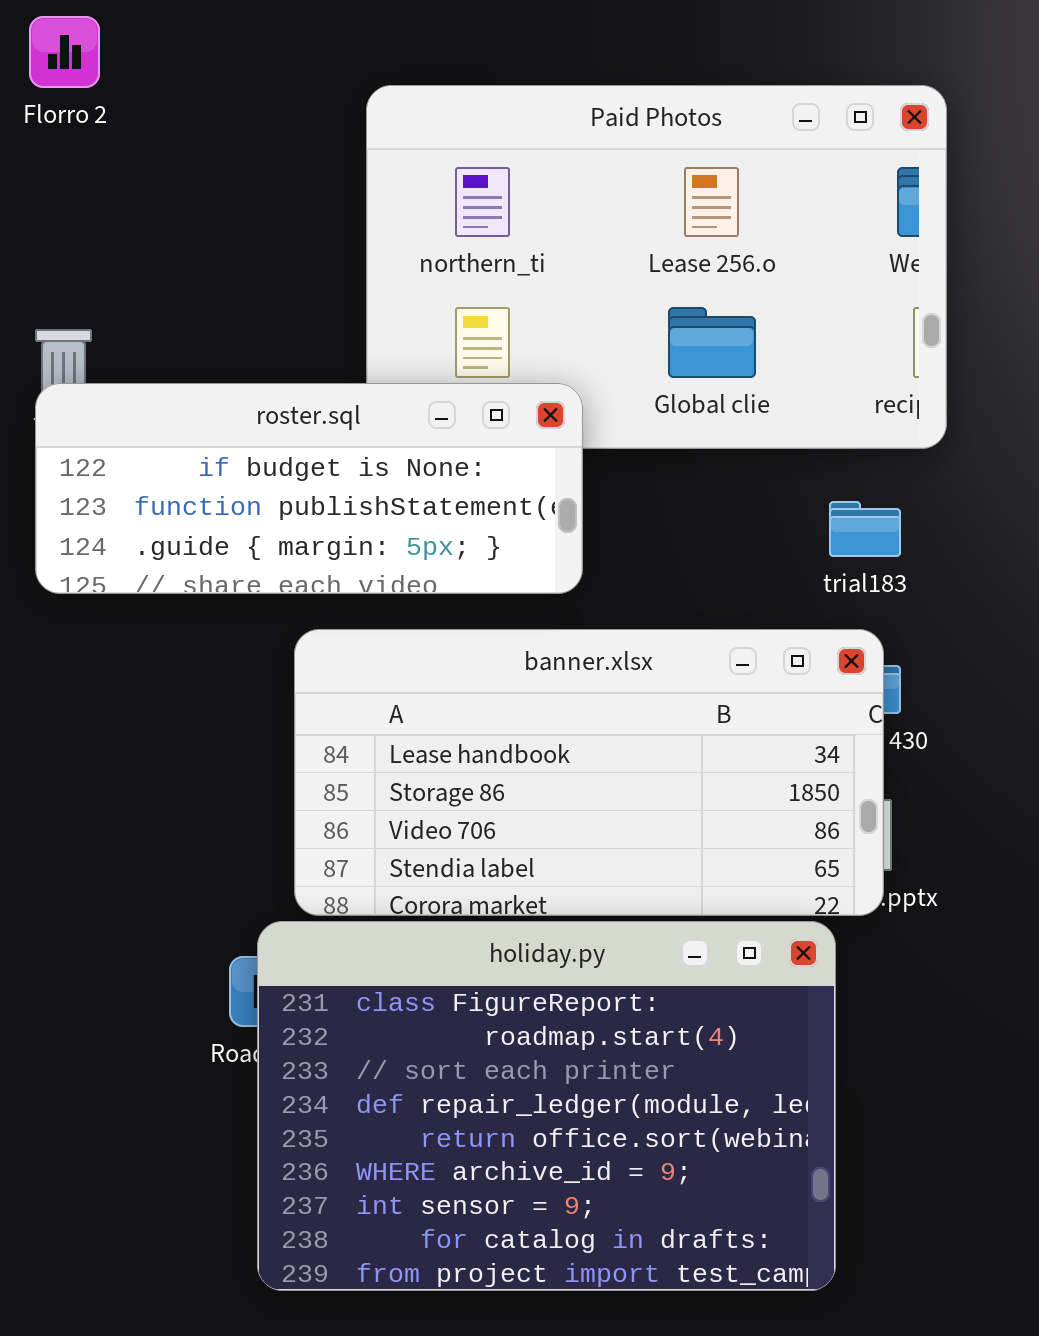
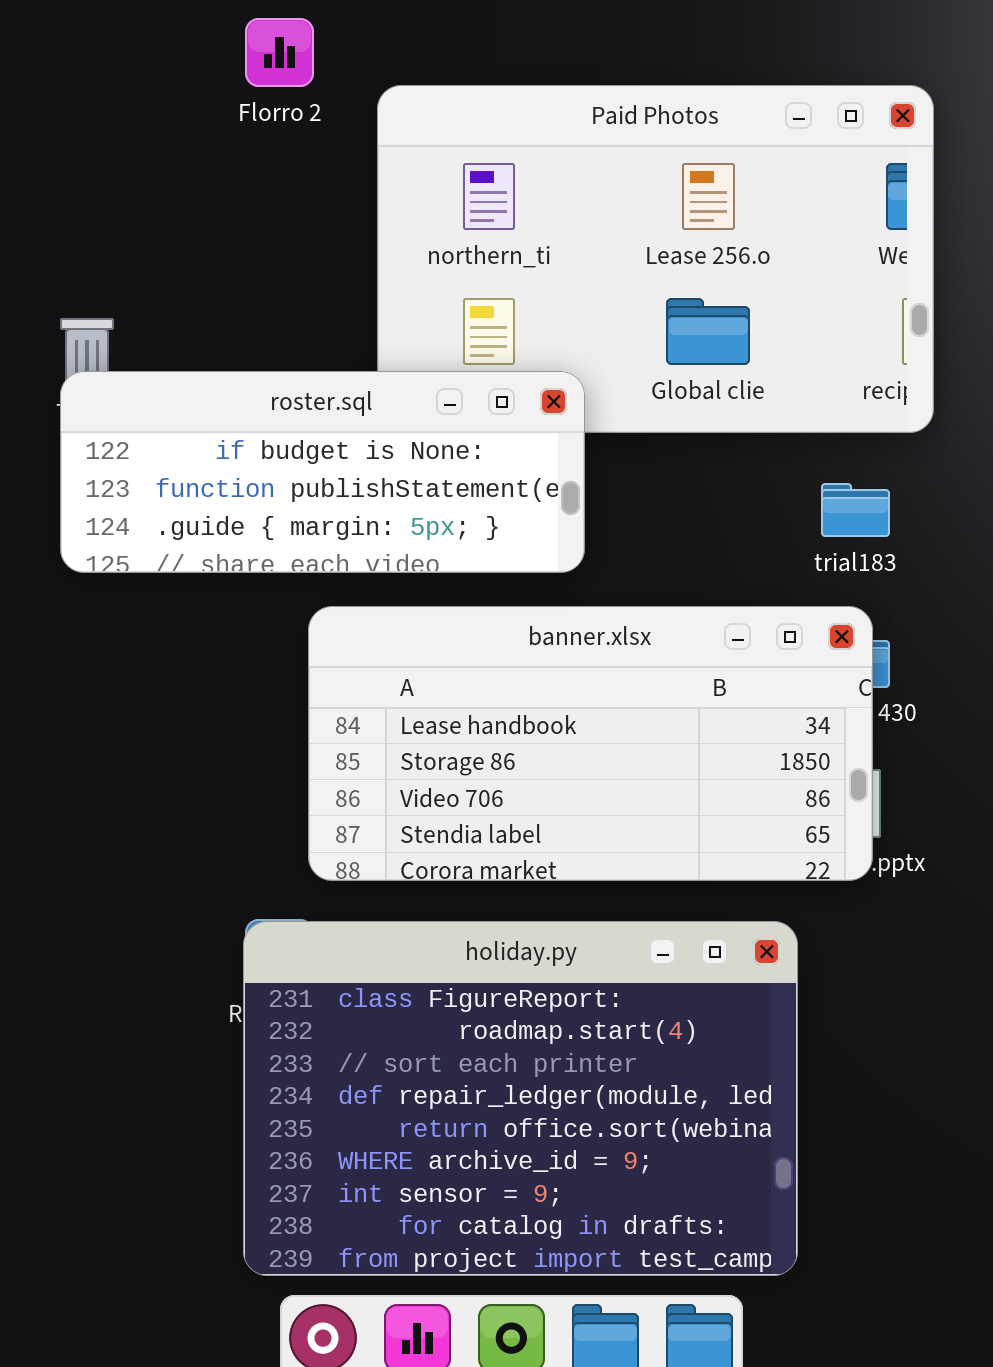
Florro 2: [29,16,100,88] -> [245,18,314,87], moved
holiday.py: [257,921,836,1291] -> [243,921,798,1276], moved

